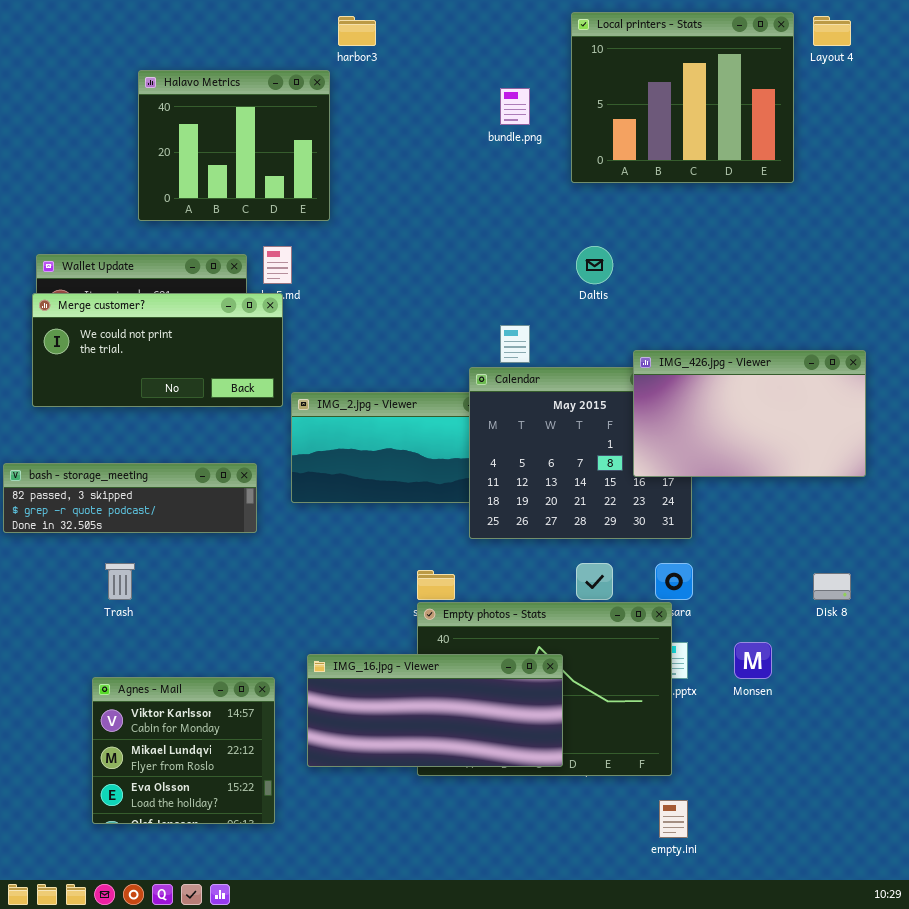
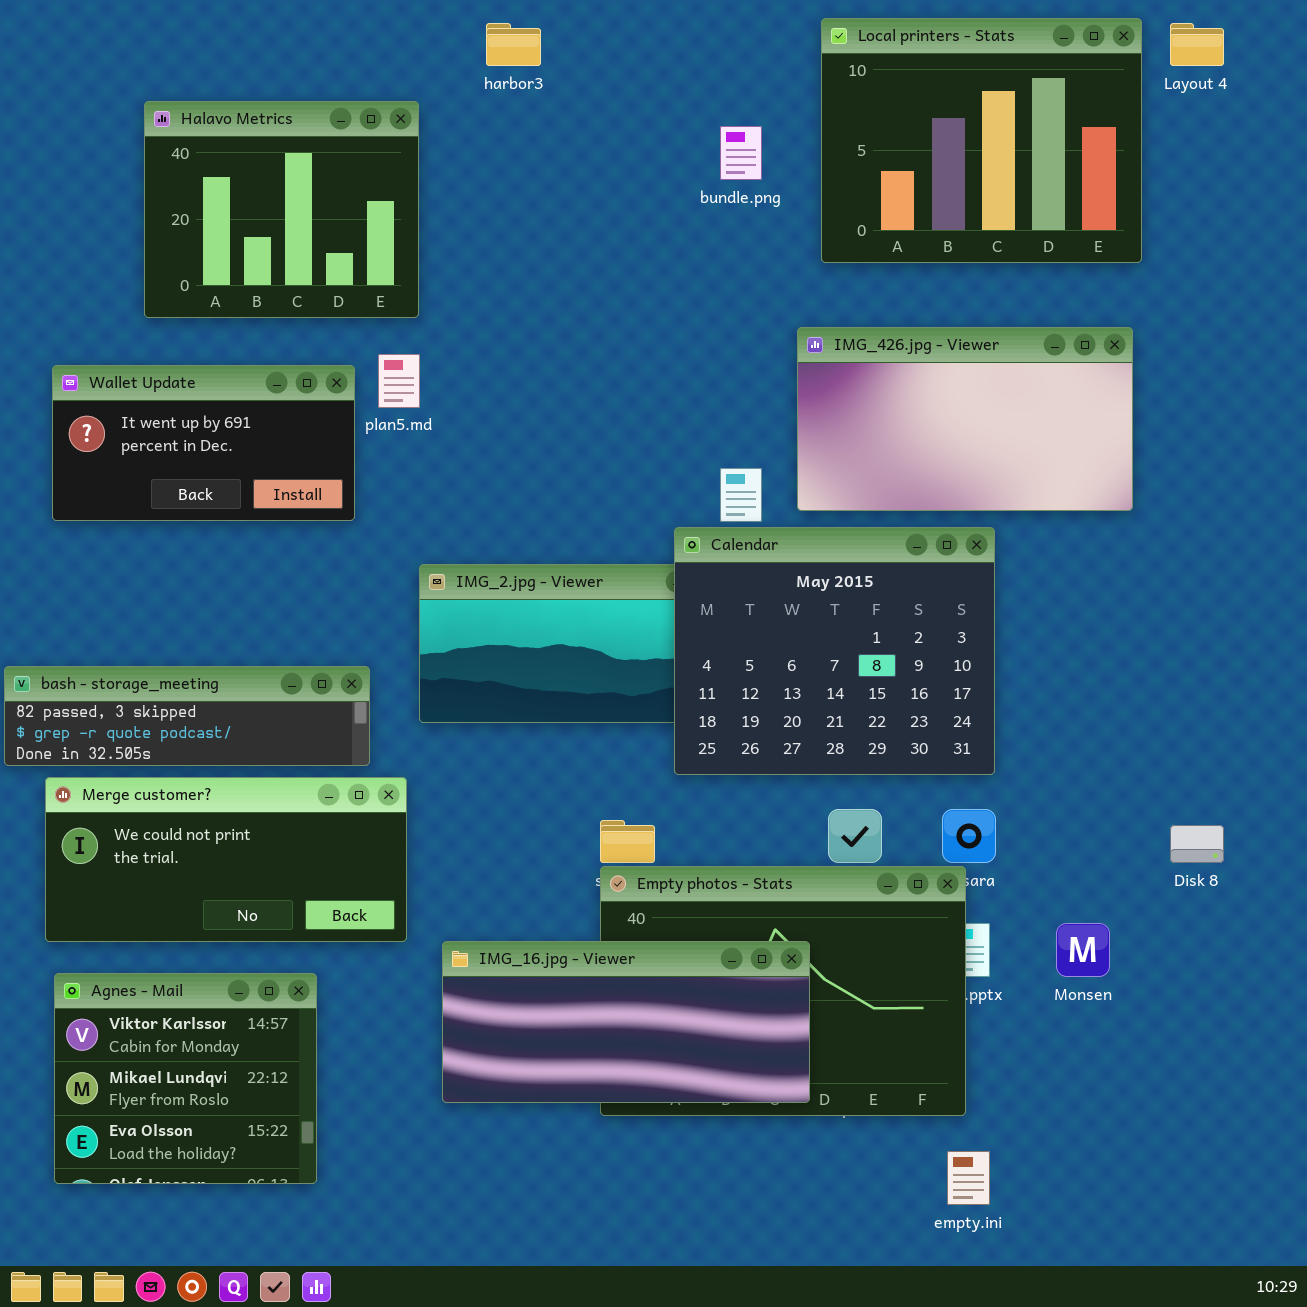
Halavo Metrics: [138,70,330,221] -> [144,101,419,318], moved
Merge customer?: [32,293,283,407] -> [45,777,407,942], moved
IMG_426.jpg - Viewer: [633,350,866,477] -> [797,327,1133,511], moved
Agnes - Mail: [92,677,275,824] -> [54,973,317,1184], moved

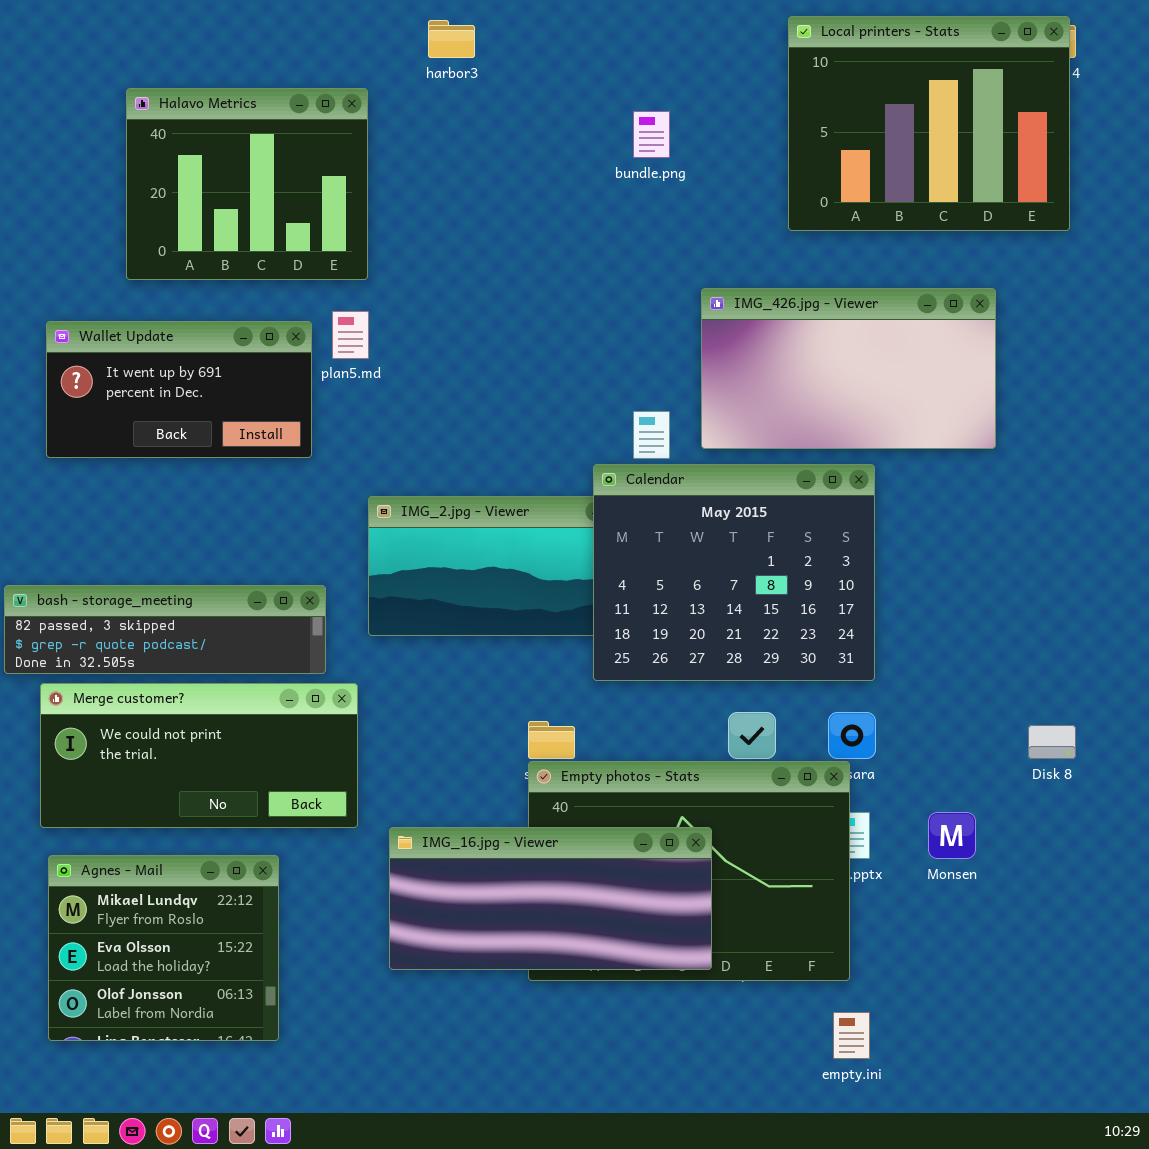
Local printers - Stats: [821,18,1142,263] -> [788,16,1070,231], moved
Agnes - Mail: [54,973,317,1184] -> [48,855,279,1041], scrolled down 1 row

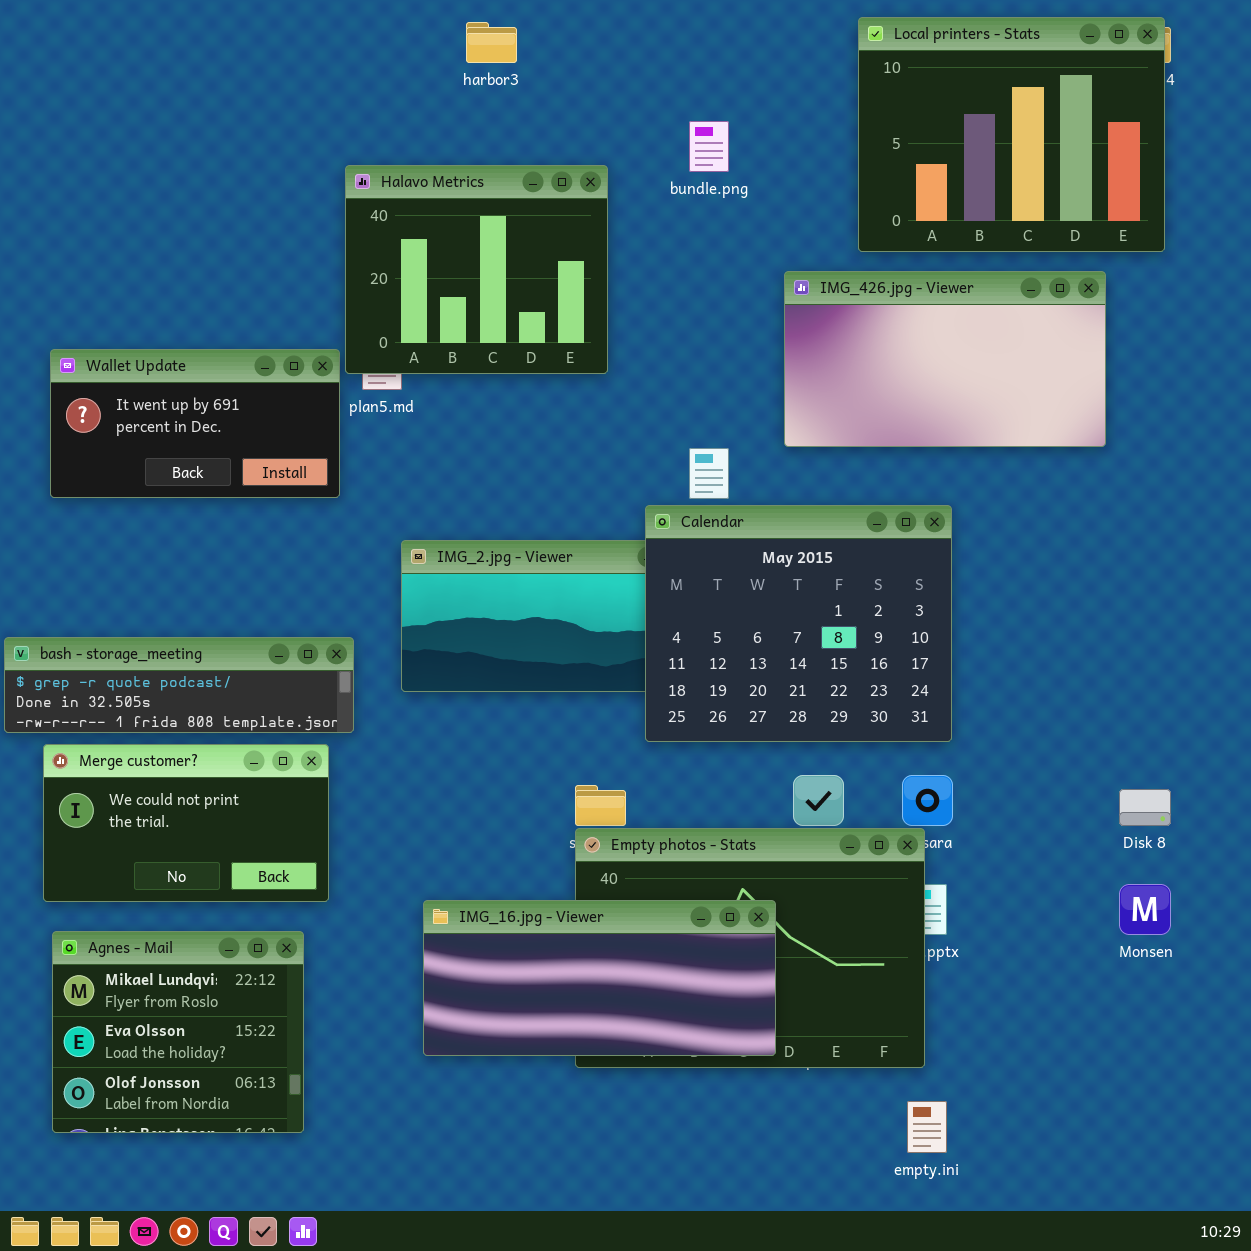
Halavo Metrics: [126,88,368,280] -> [345,165,608,374], moved
IMG_426.jpg - Viewer: [701,288,996,449] -> [784,271,1106,447], moved
bash - storage_meeting: [4,585,326,674] -> [4,637,354,733], scrolled down 1 row
Merge customer?: [40,683,358,828] -> [43,744,329,902], resized
Monsen: [928,812,976,859] -> [1119,884,1171,935], moved

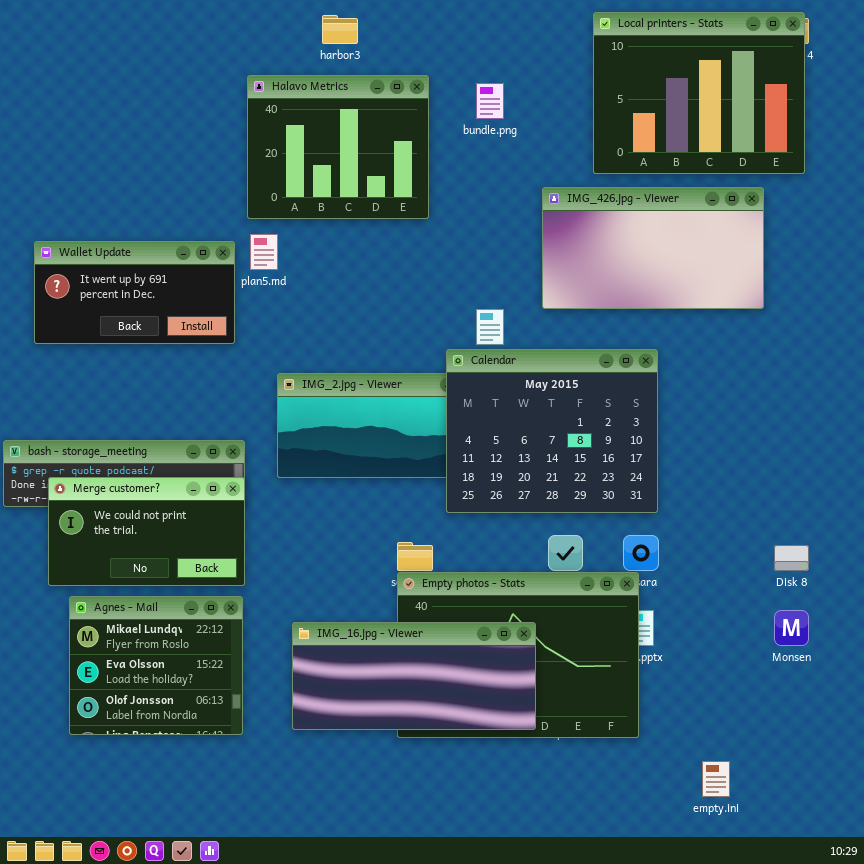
Halavo Metrics: [345,165,608,374] -> [247,75,429,219], moved
Merge customer?: [43,744,329,902] -> [48,477,245,586], moved
Agnes - Mail: [52,931,304,1133] -> [69,596,243,735], moved
empty.ini: [907,1101,947,1153] -> [702,761,730,797], moved

